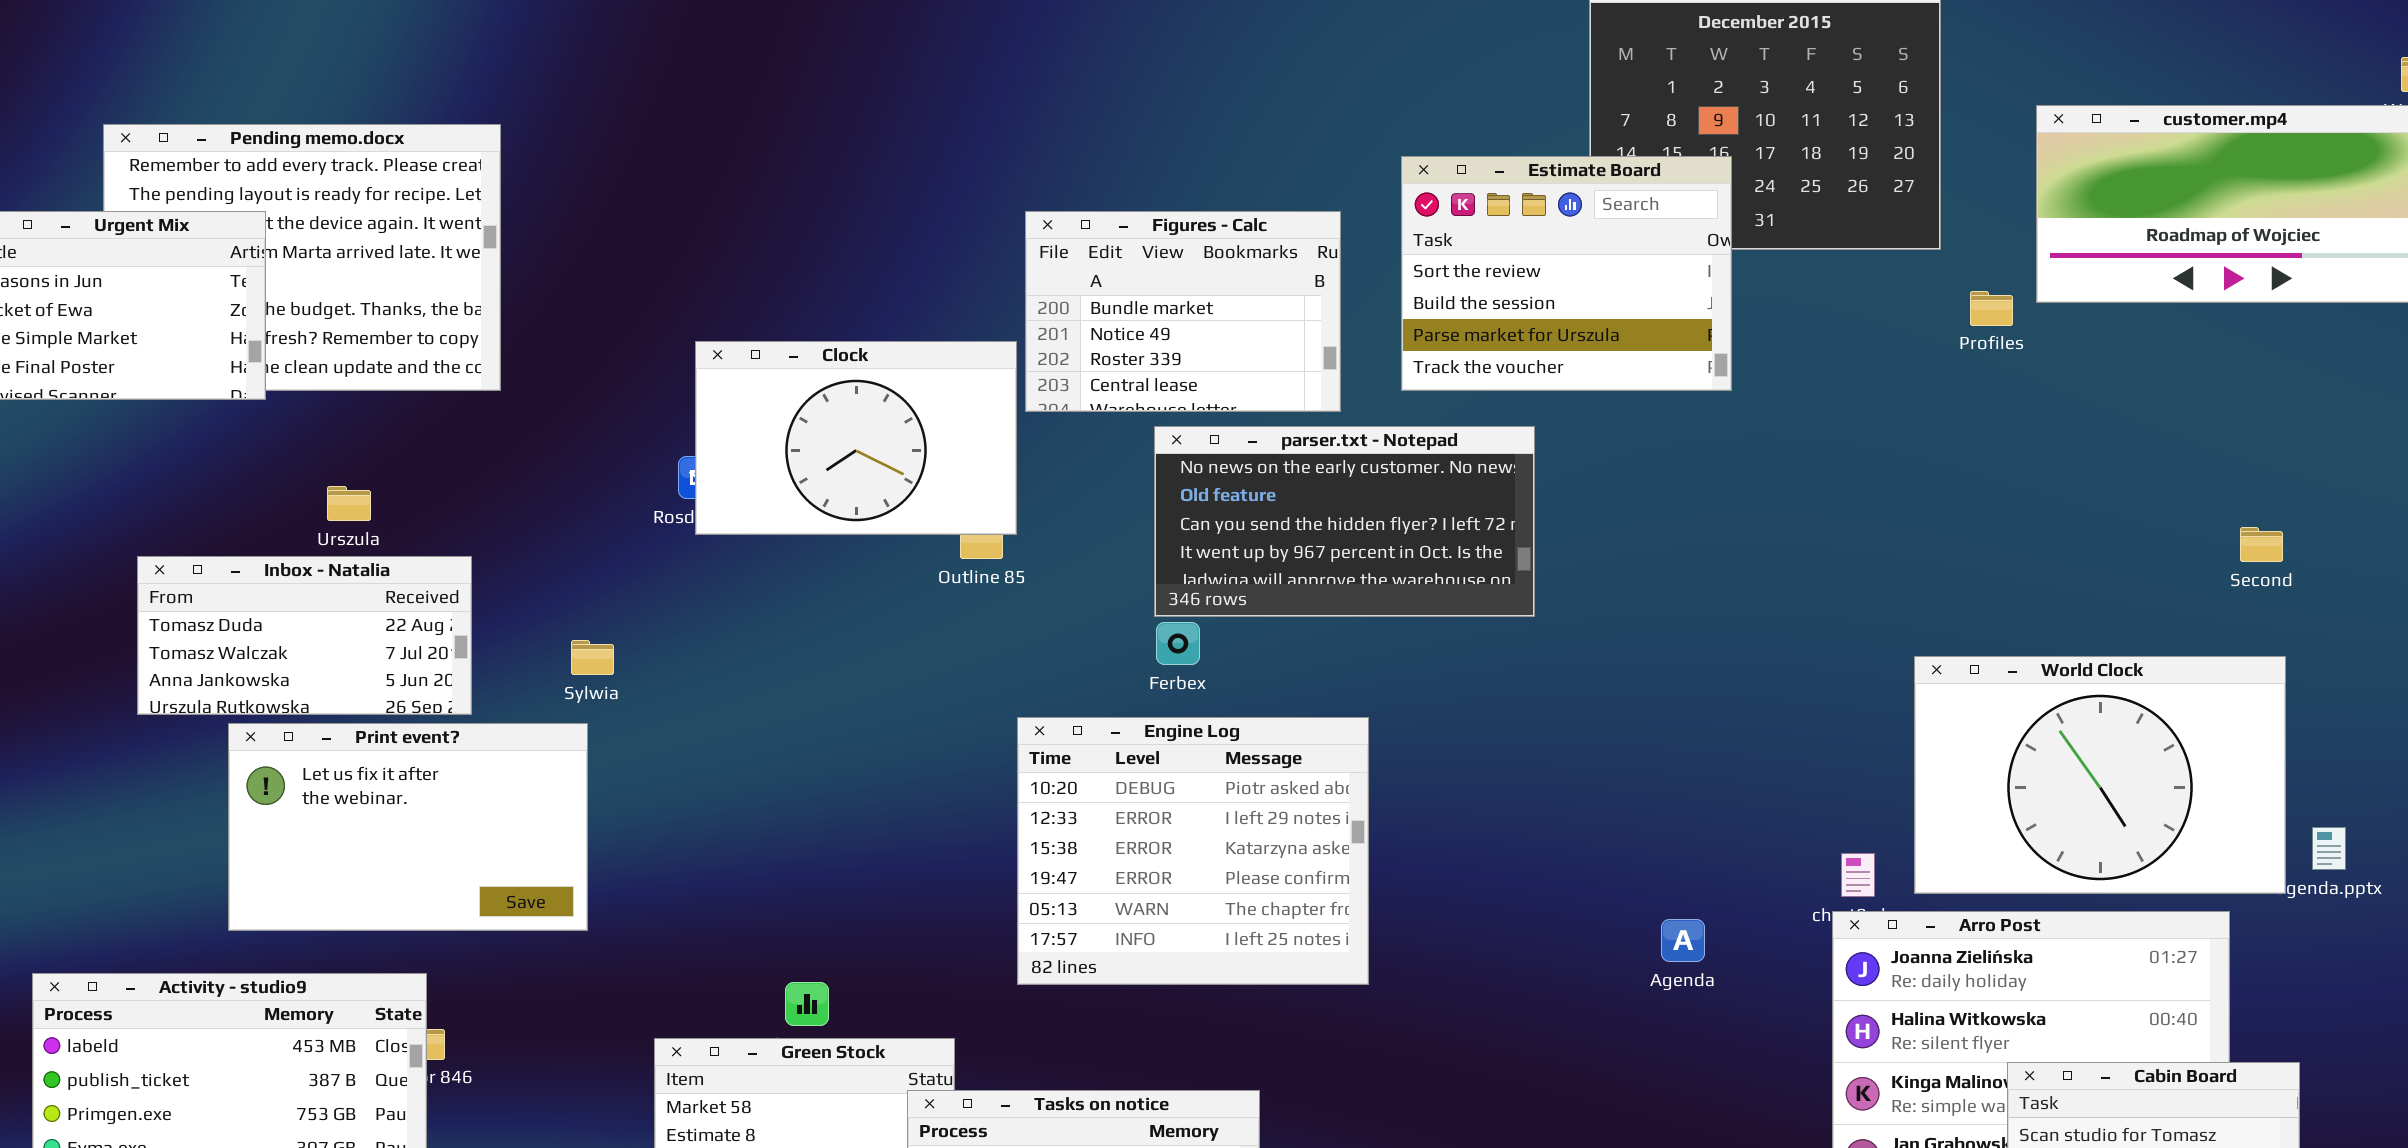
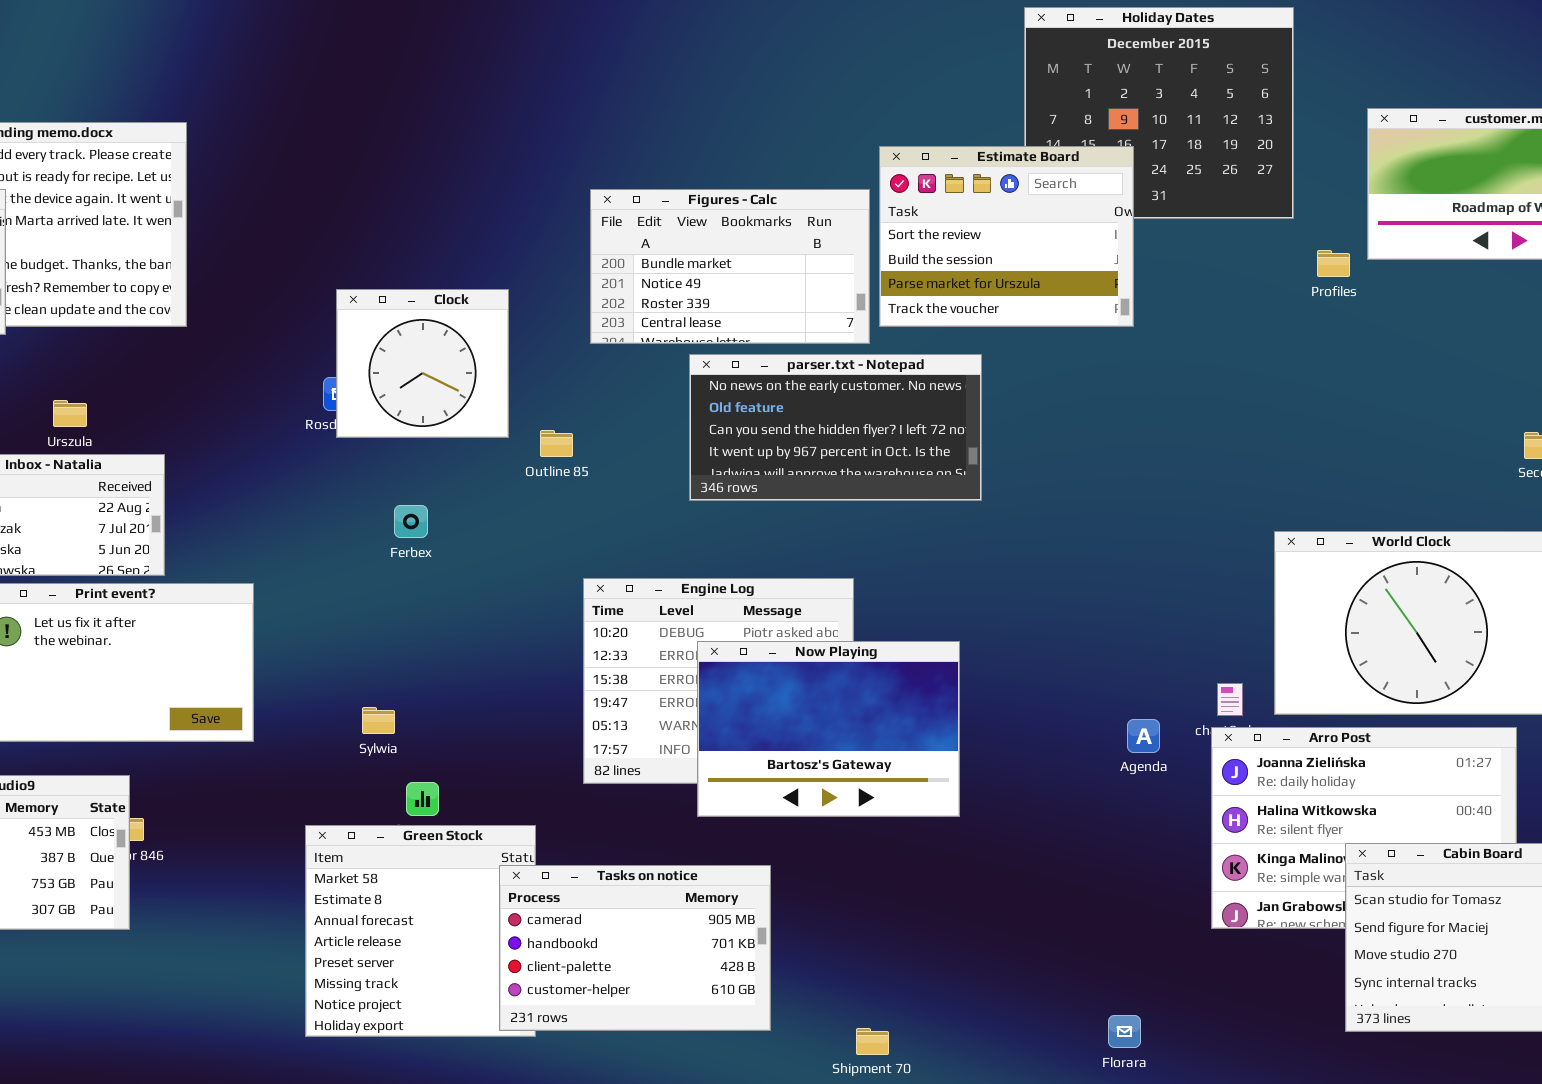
Figures - Calc: [1025,211,1341,412] -> [590,189,870,344], resized
Clock: [695,341,1017,535] -> [336,289,509,438], resized
Ferbex: [1156,622,1200,665] -> [394,505,428,538], moved
Sylwia: [571,640,614,675] -> [362,707,395,734], moved
Now Playing: none -> [697,641,960,817], opened
Agenda: [1661,919,1705,962] -> [1127,719,1160,753], moved

